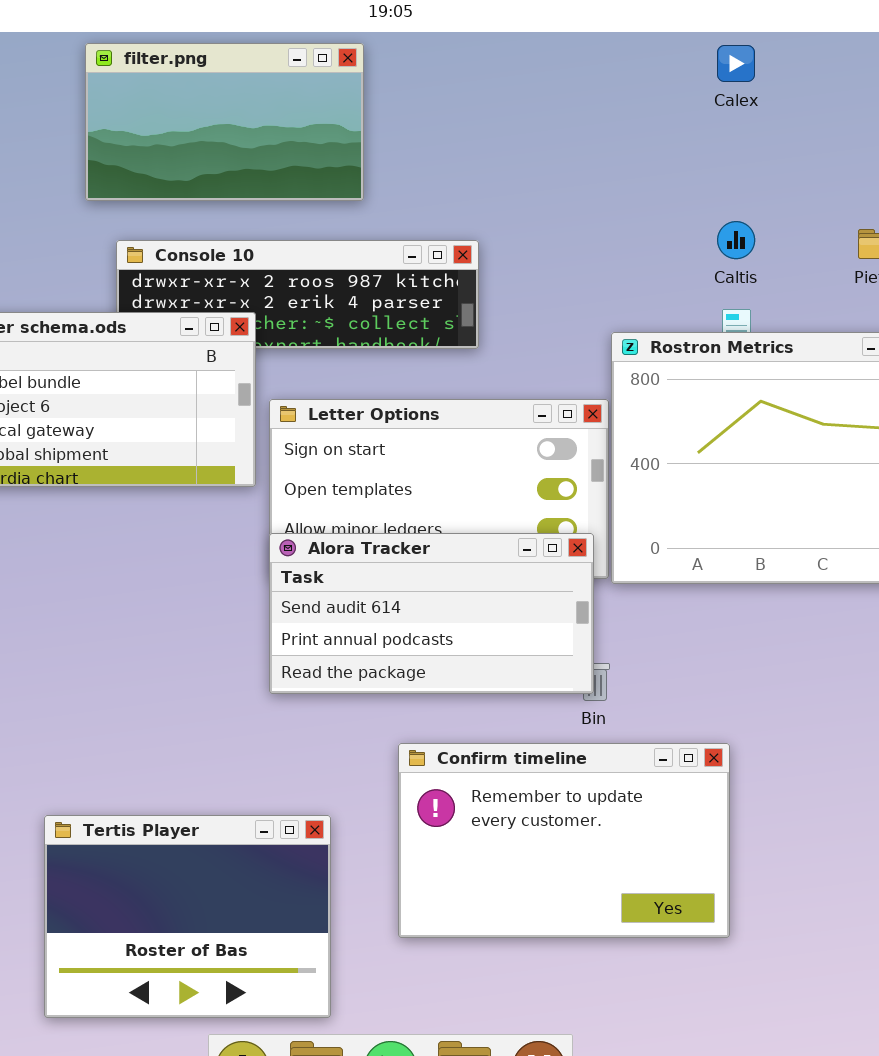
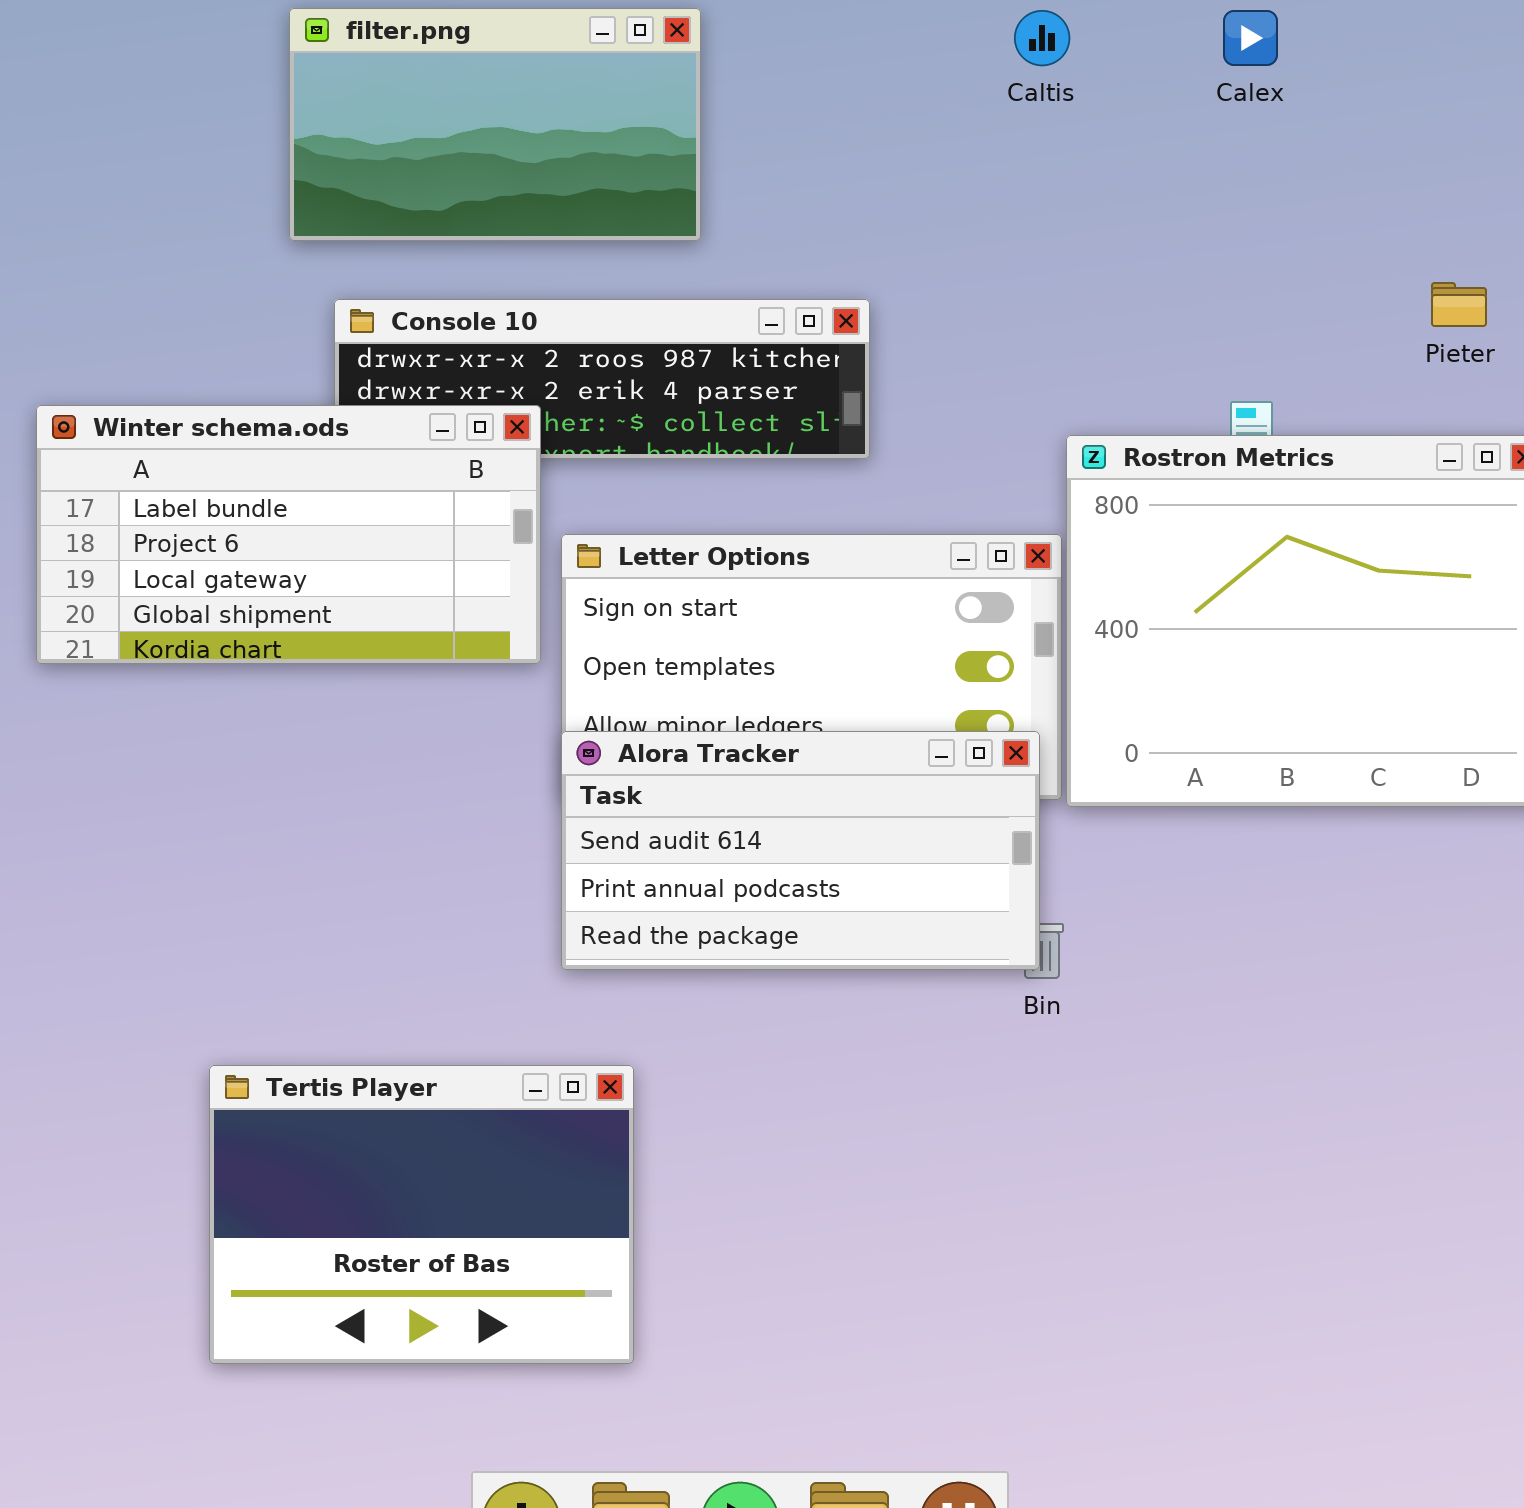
Caltis: [717,221,755,259] -> [1014,10,1070,66], moved
Confirm timeline: [398,743,730,938] -> none, closed
Tertis Player: [44,815,331,1018] -> [209,1065,634,1364], moved

